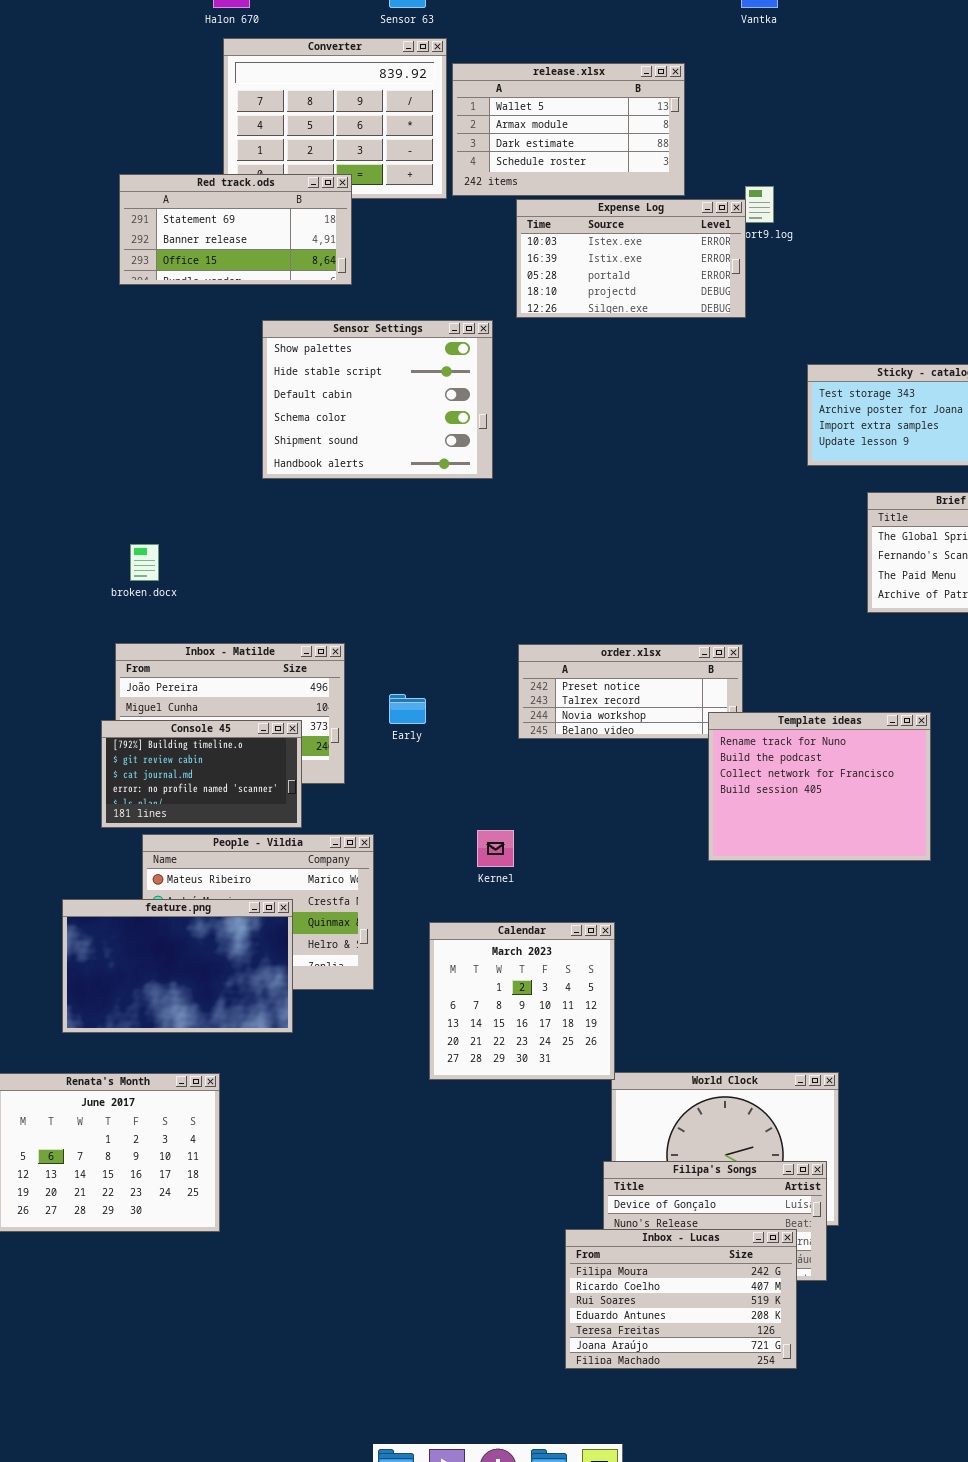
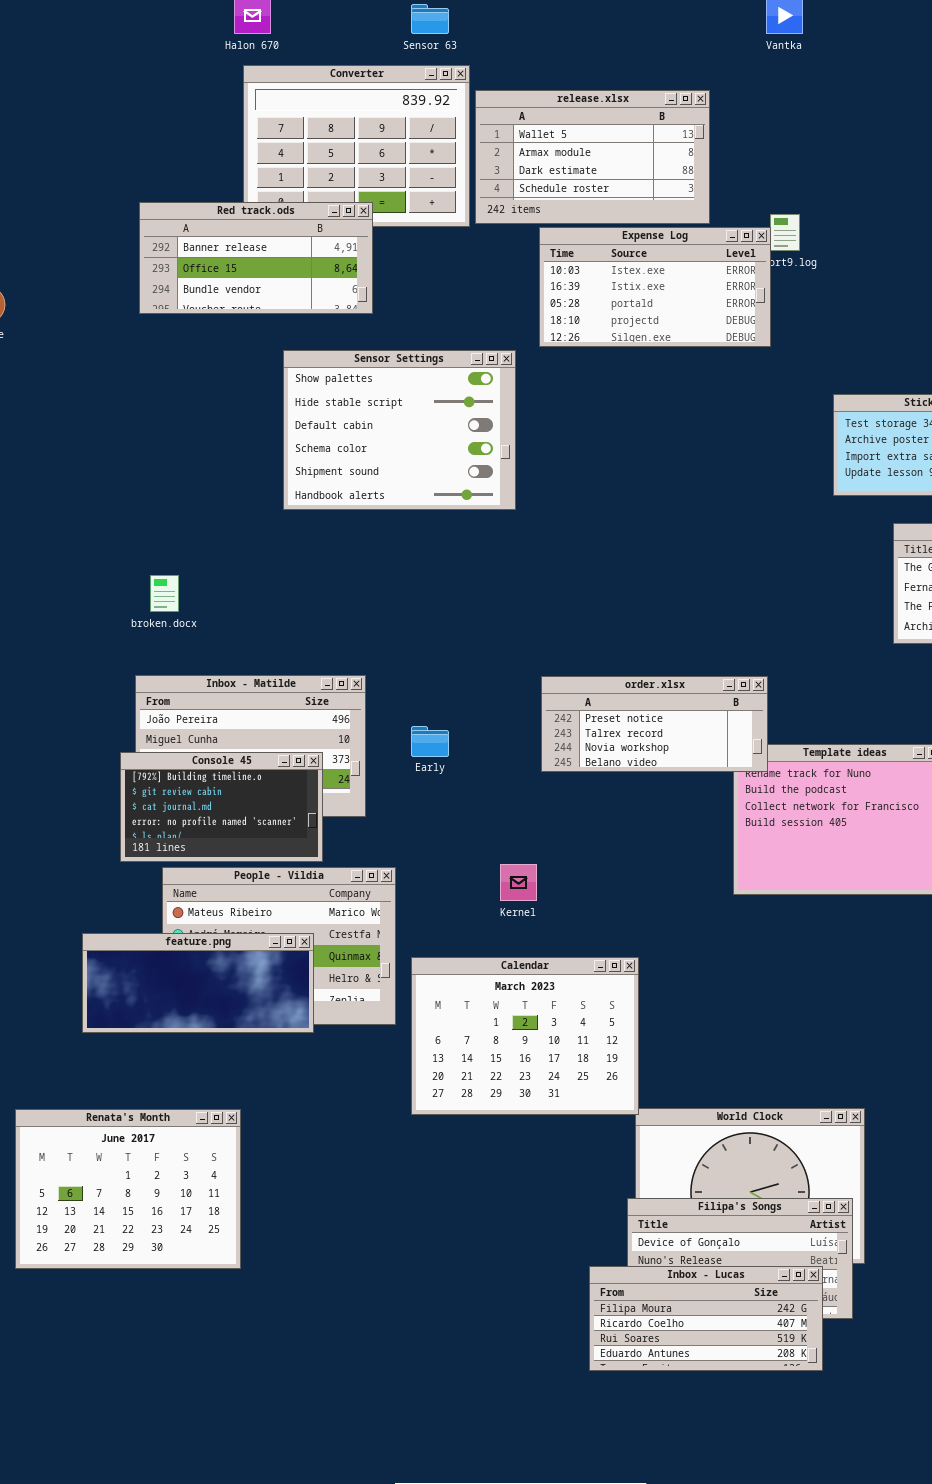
Red track.ods: [119,174,352,285] -> [139,202,373,314], scrolled down 1 row
order.xlsx: [518,644,743,739] -> [541,676,768,772], raised
feature.png: [62,899,293,1033] -> [82,933,314,1033], resized
Calendar: [429,922,615,1080] -> [411,957,639,1115], resized
Inbox - Lucas: [565,1229,797,1369] -> [589,1266,823,1371], resized

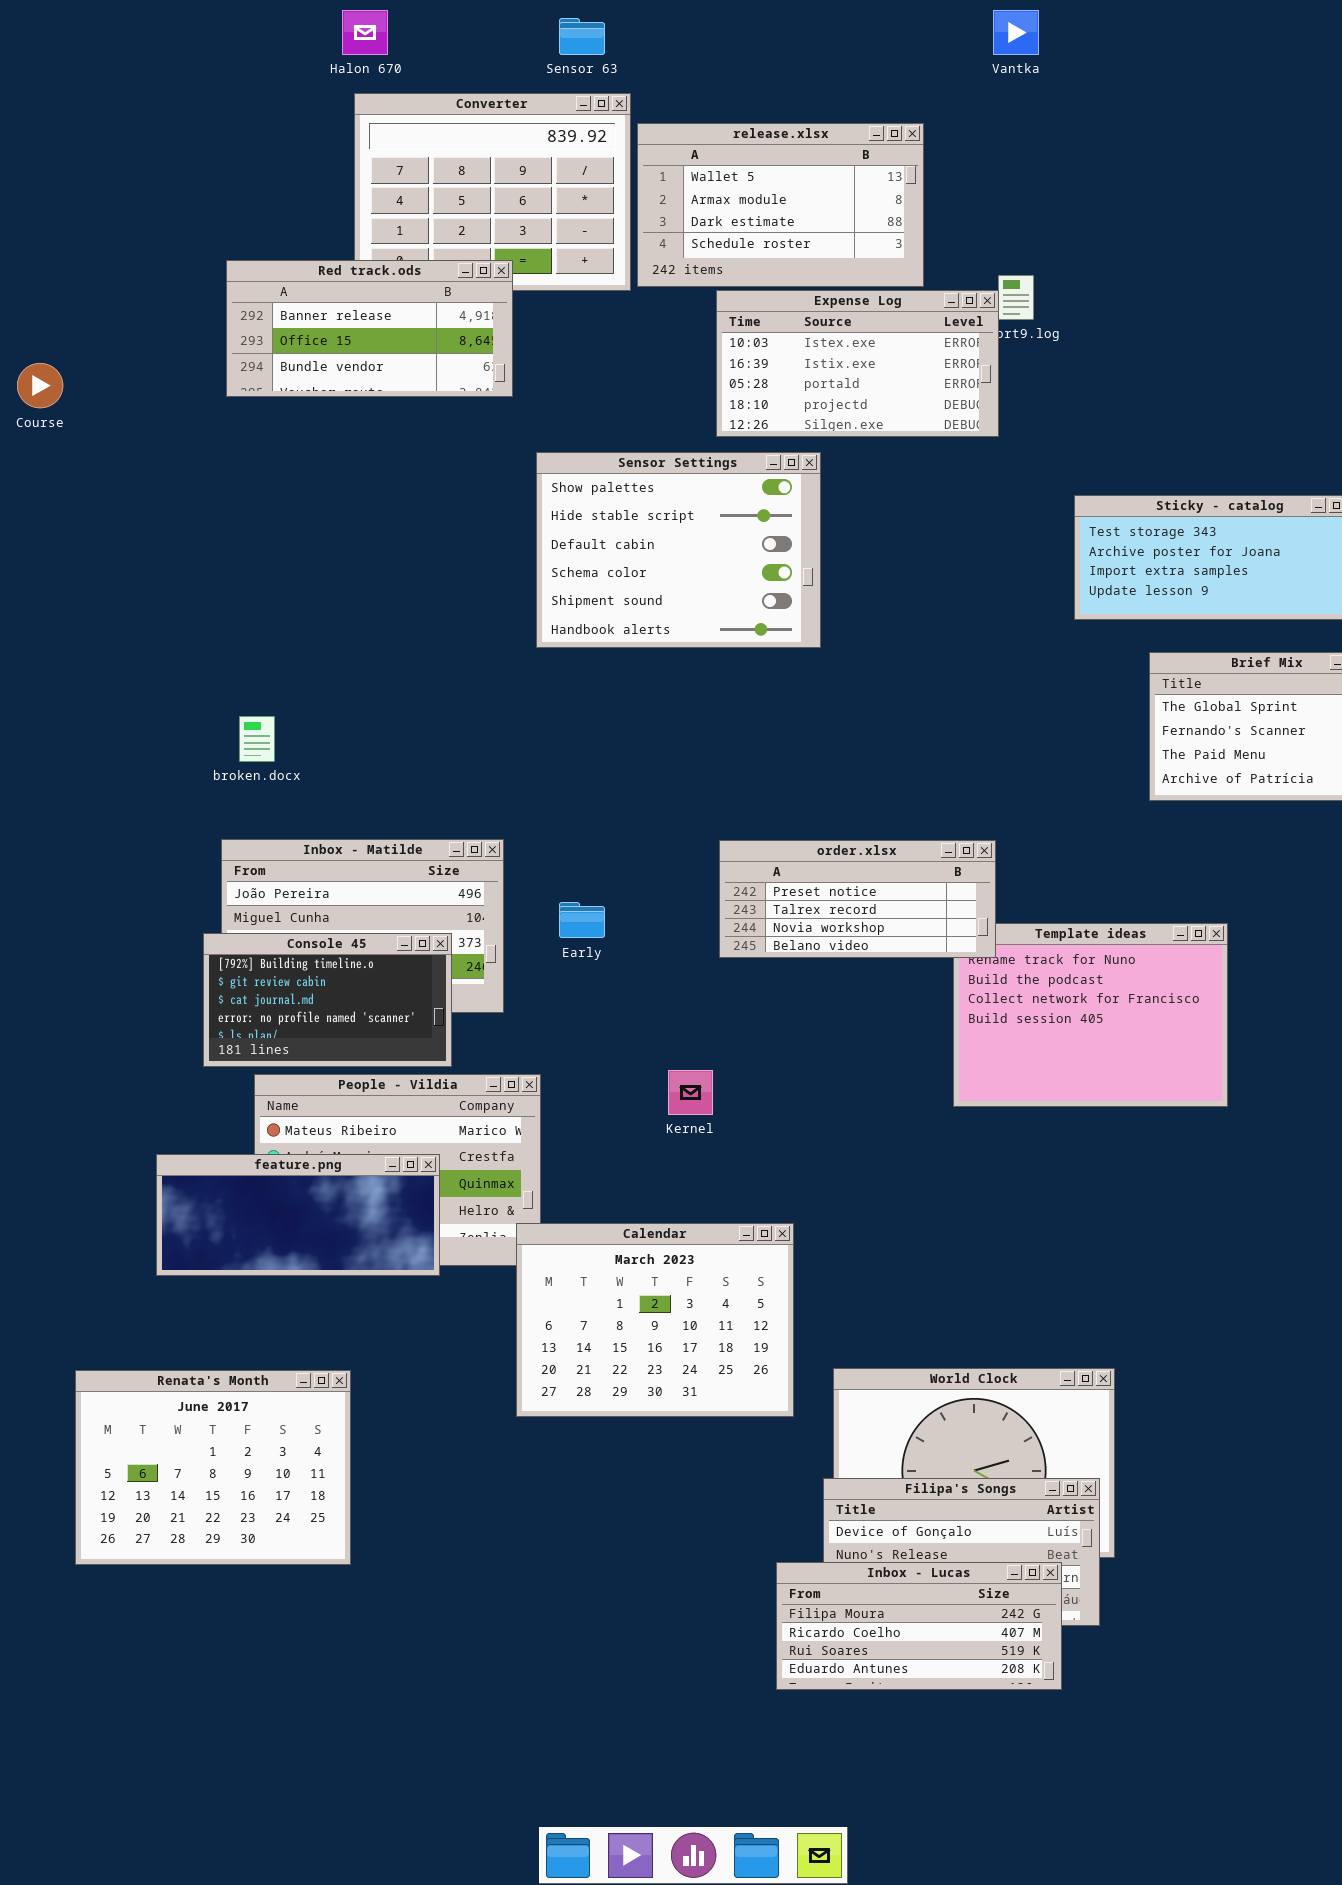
Sensor Settings: [283,350,516,510] -> [536,452,821,648], moved
Calendar: [411,957,639,1115] -> [516,1223,794,1417], moved

